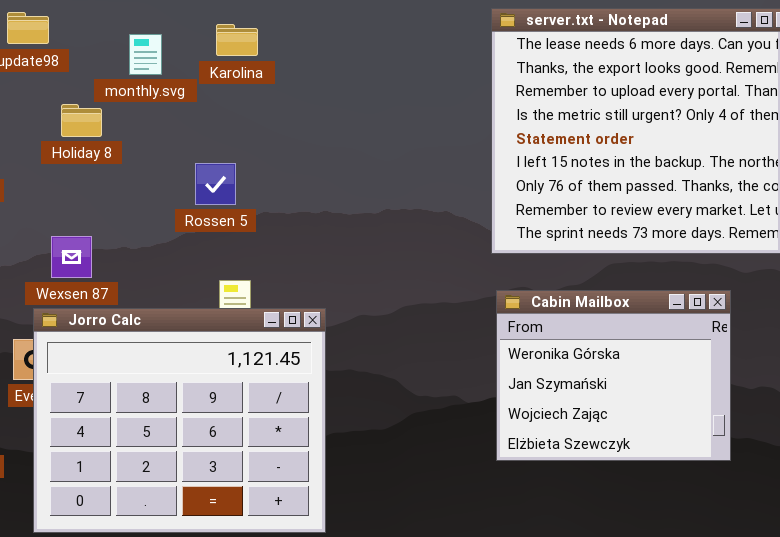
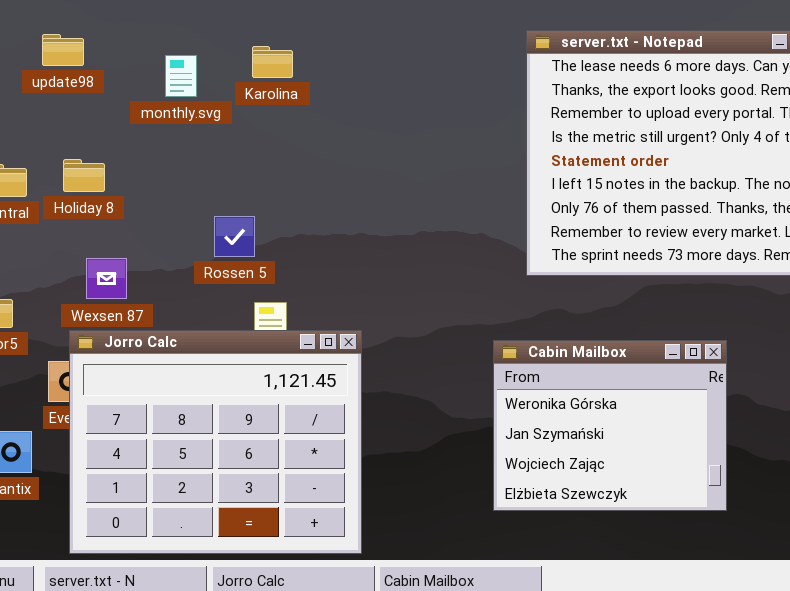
Holiday 8: [61,104,102,137] -> [63,159,105,192], moved
Rossen 5: [195,163,236,205] -> [214,216,255,257], moved
Cabin Mailbox: [496,290,731,461] -> [493,340,727,511], moved

